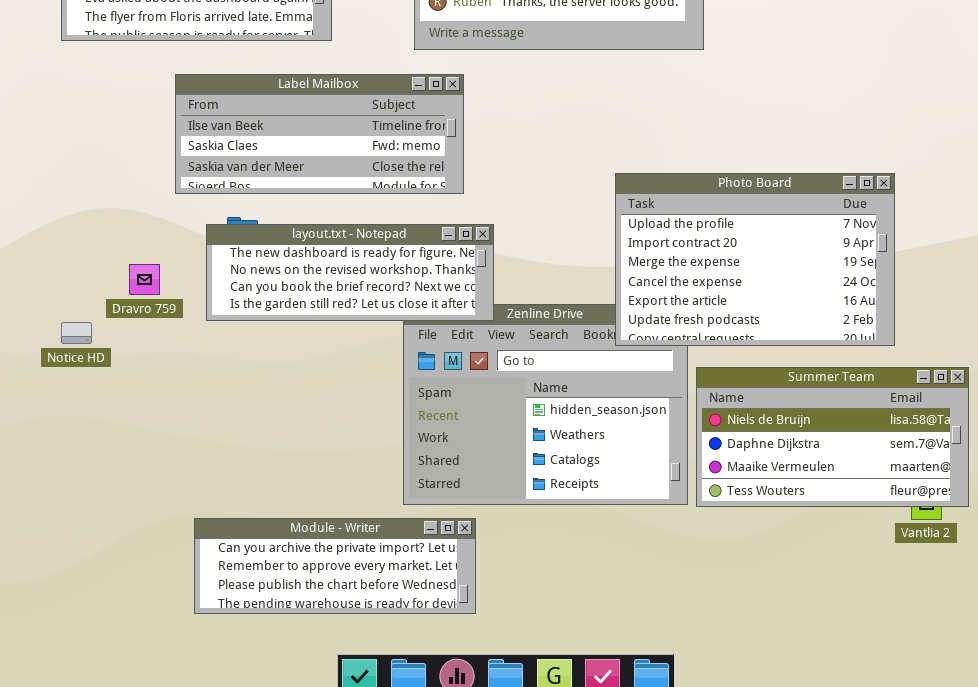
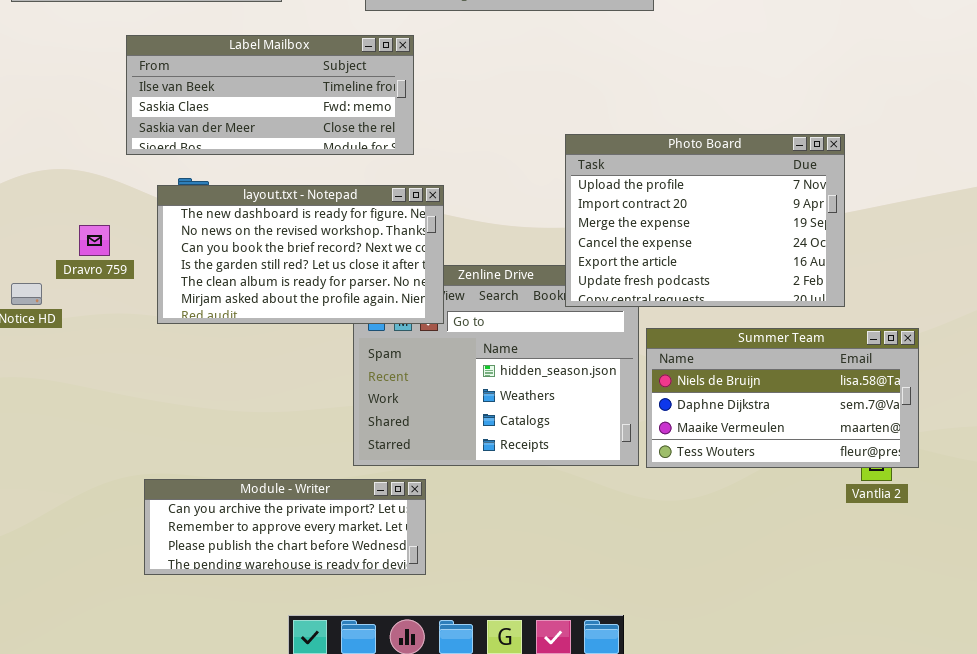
layout.txt - Notepad: [206,224,494,321] -> [157,185,444,324], resized

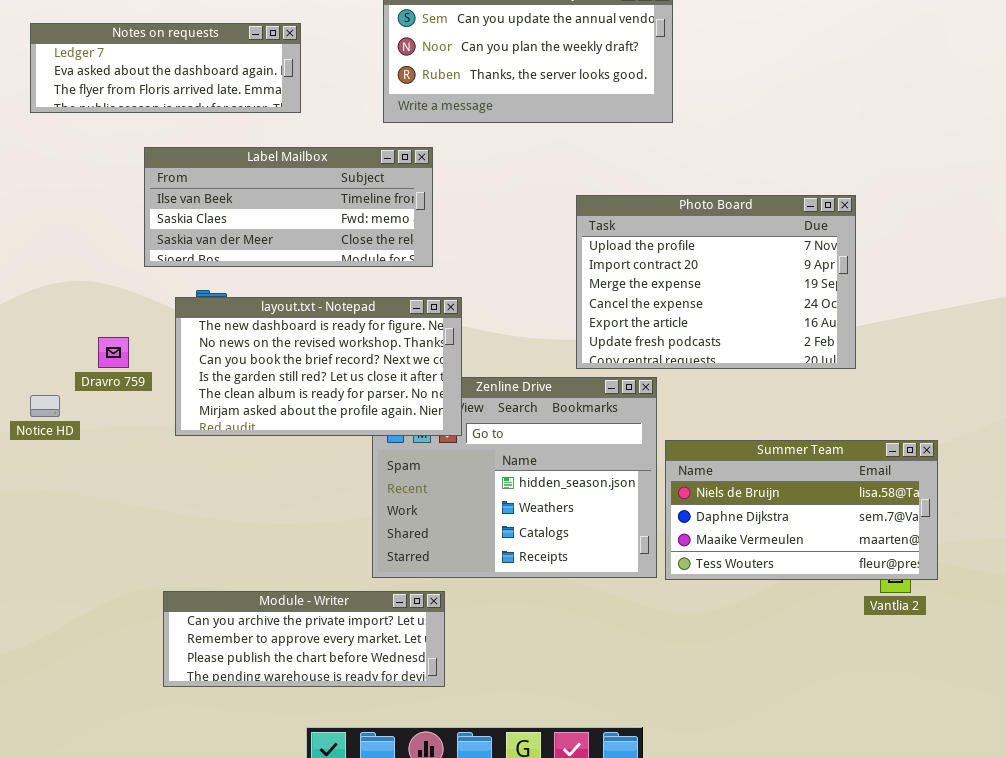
Photo Board: [565,134,845,307] -> [576,195,856,369], moved

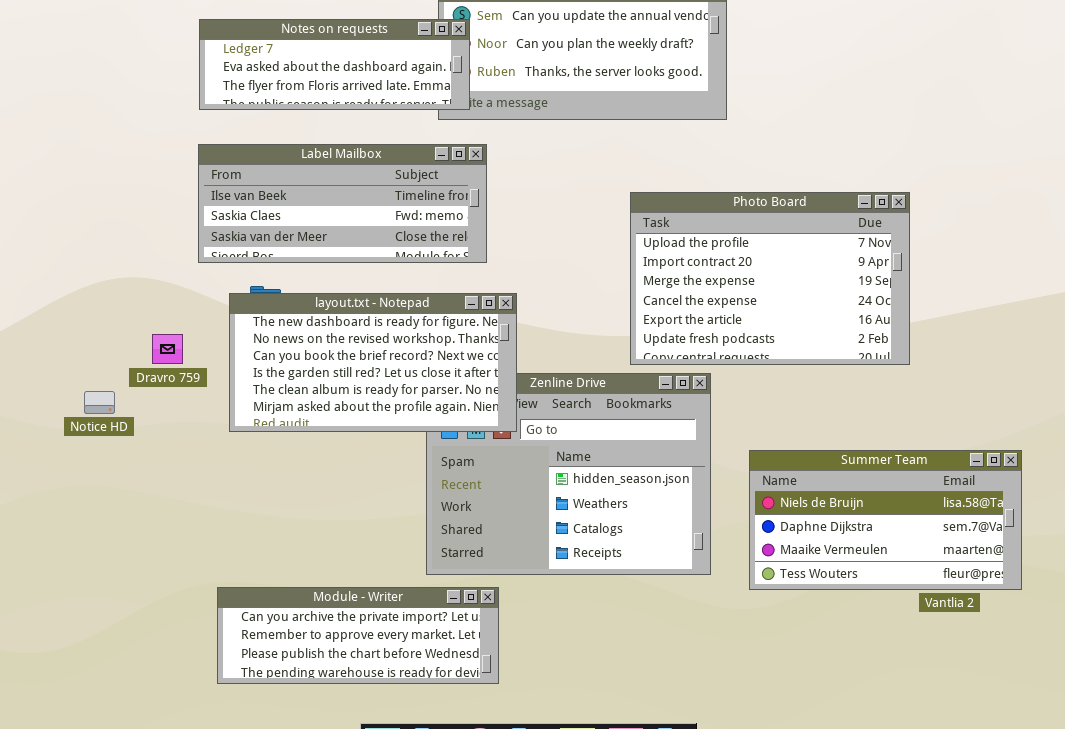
Notes on requests: [30,23,301,113] -> [199,19,470,110], moved
Summer Team: [665,440,938,580] -> [749,450,1022,590], moved

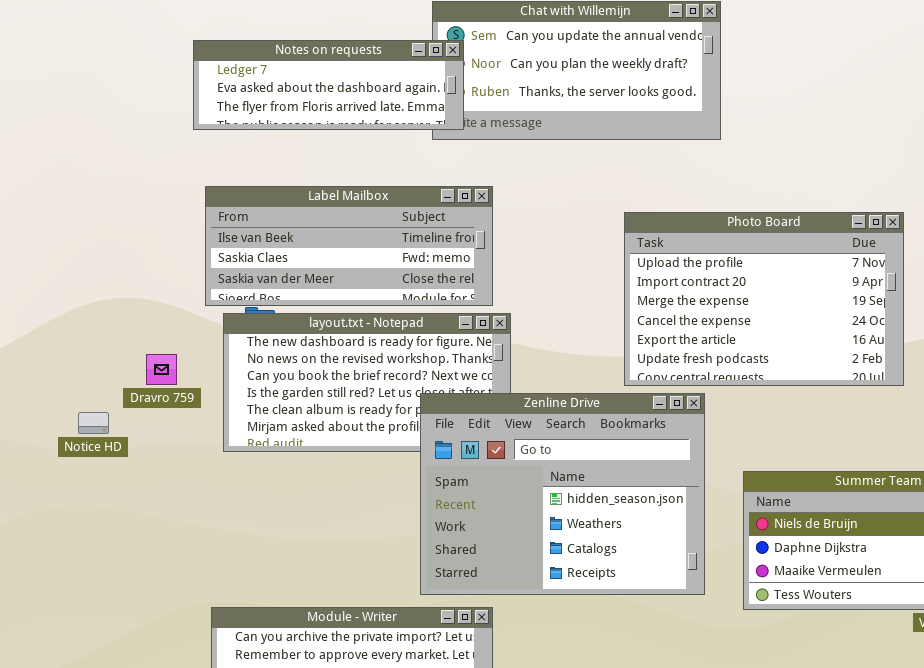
Label Mailbox: [198,144,487,263] -> [205,186,493,306], moved
Zenline Drive: [426,373,711,575] -> [420,393,705,595], raised

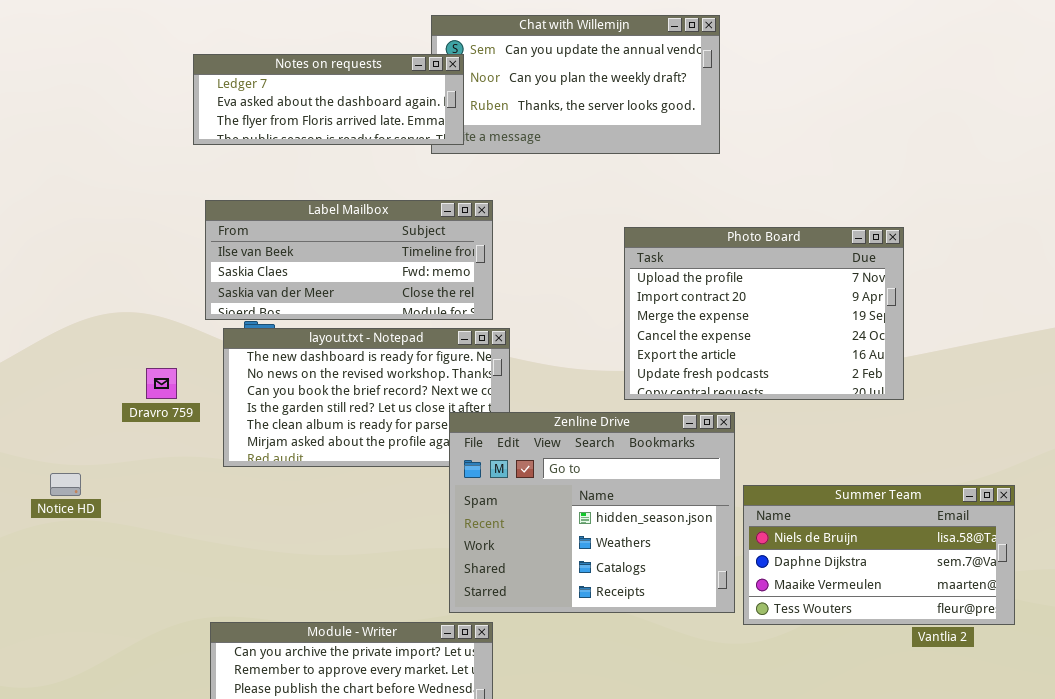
Zenline Drive: [420,393,705,595] -> [449,412,735,613], moved
Notice HD: [78,412,109,434] -> [50,473,81,496], moved

